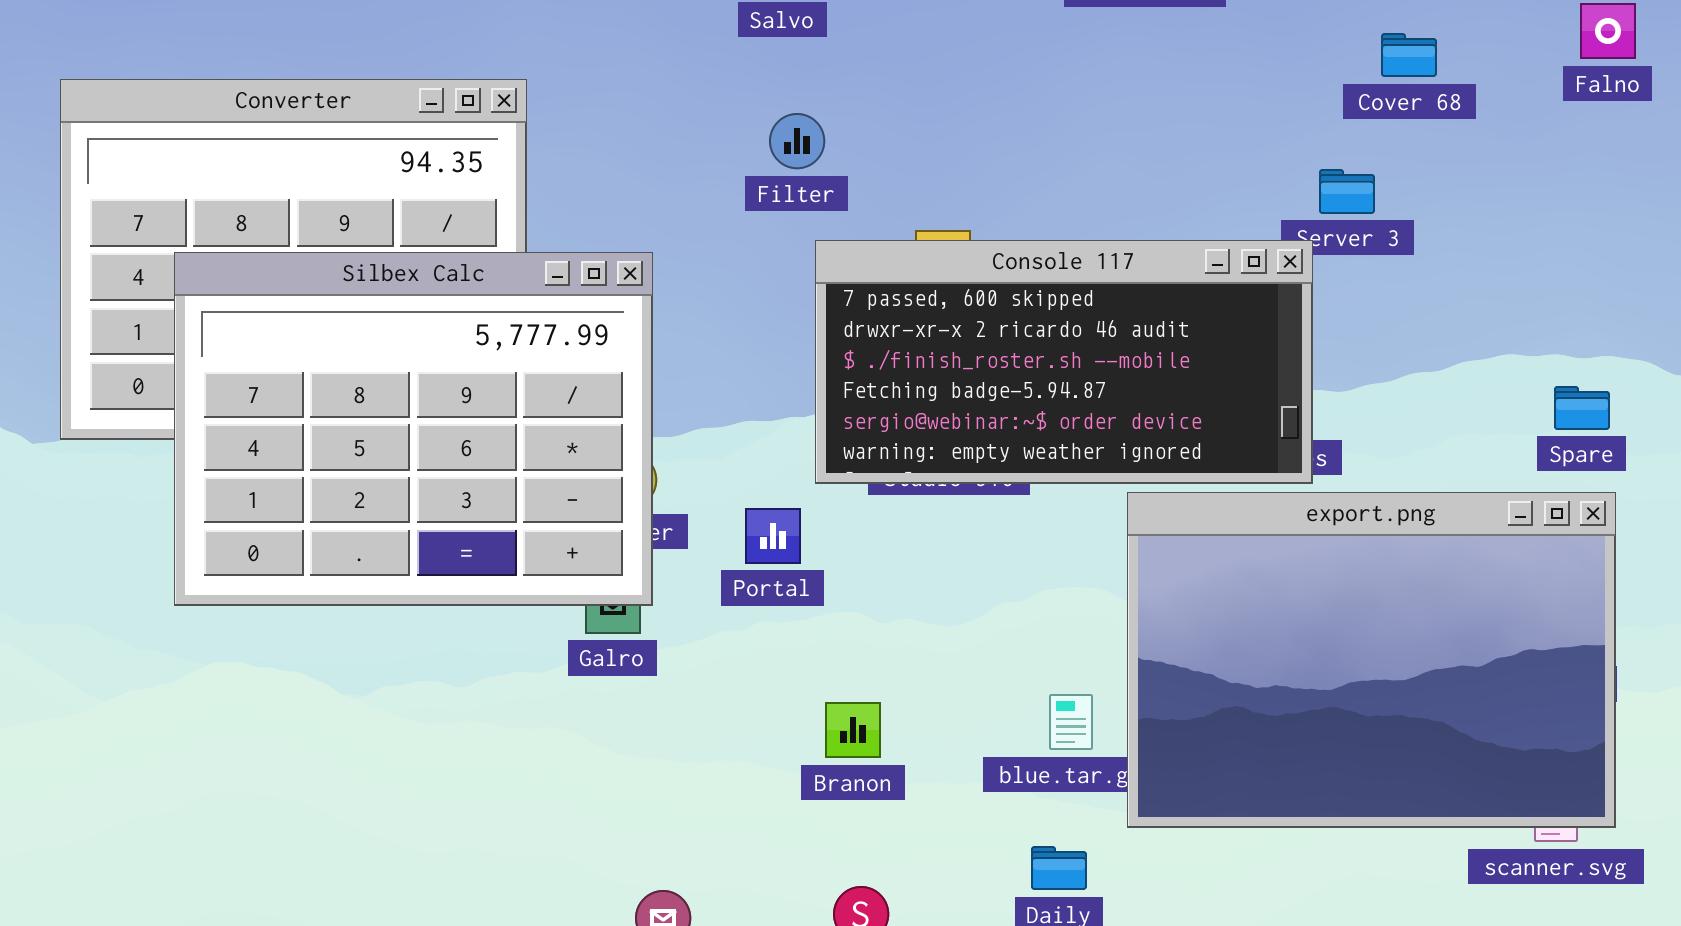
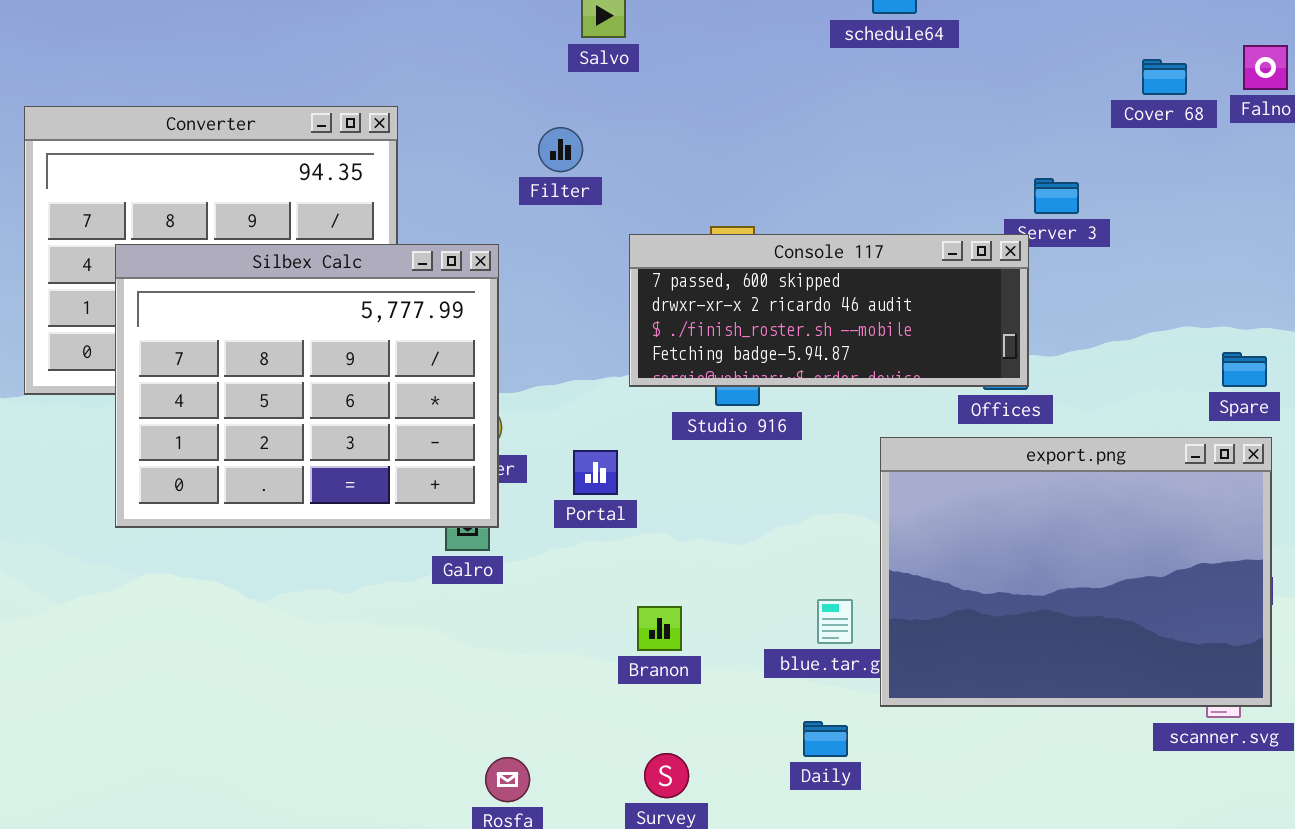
Cover 68: [1381,33,1437,77] -> [1142,59,1187,95], moved
Filter: [769,113,825,169] -> [538,127,583,172], moved
Console 117: [815,240,1313,484] -> [629,234,1029,387], resized

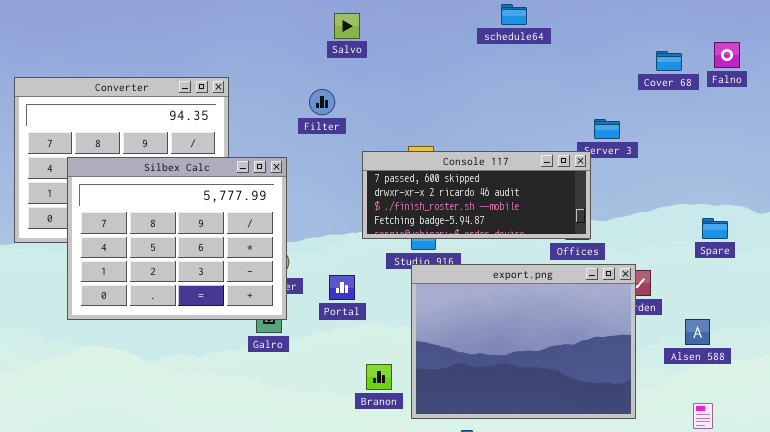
export.png: [880,437,1272,707] -> [411,264,636,419], moved

